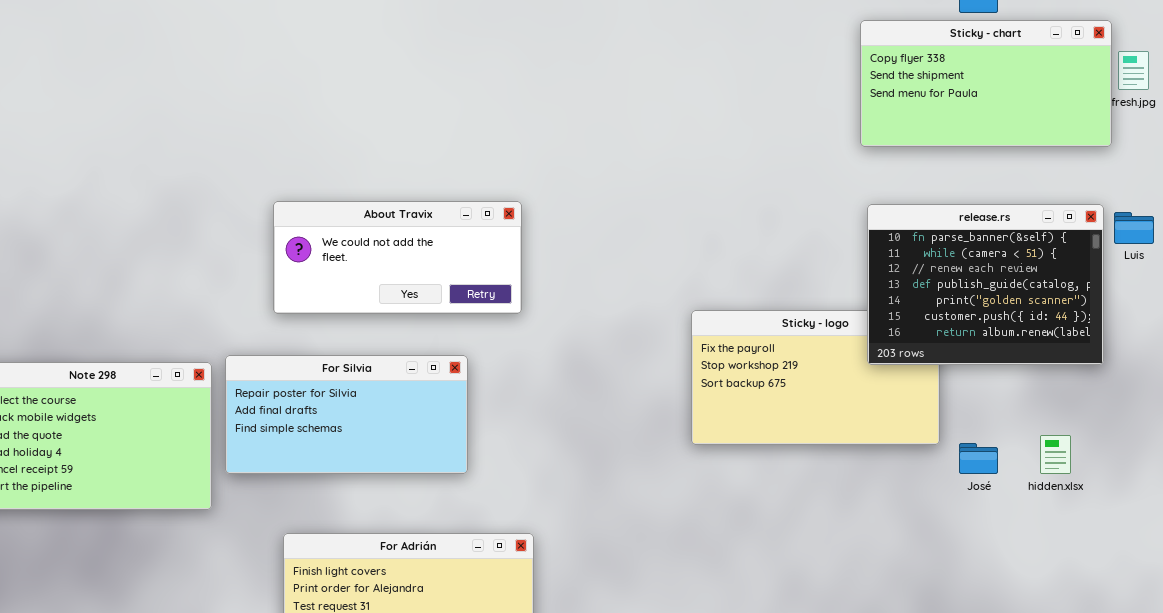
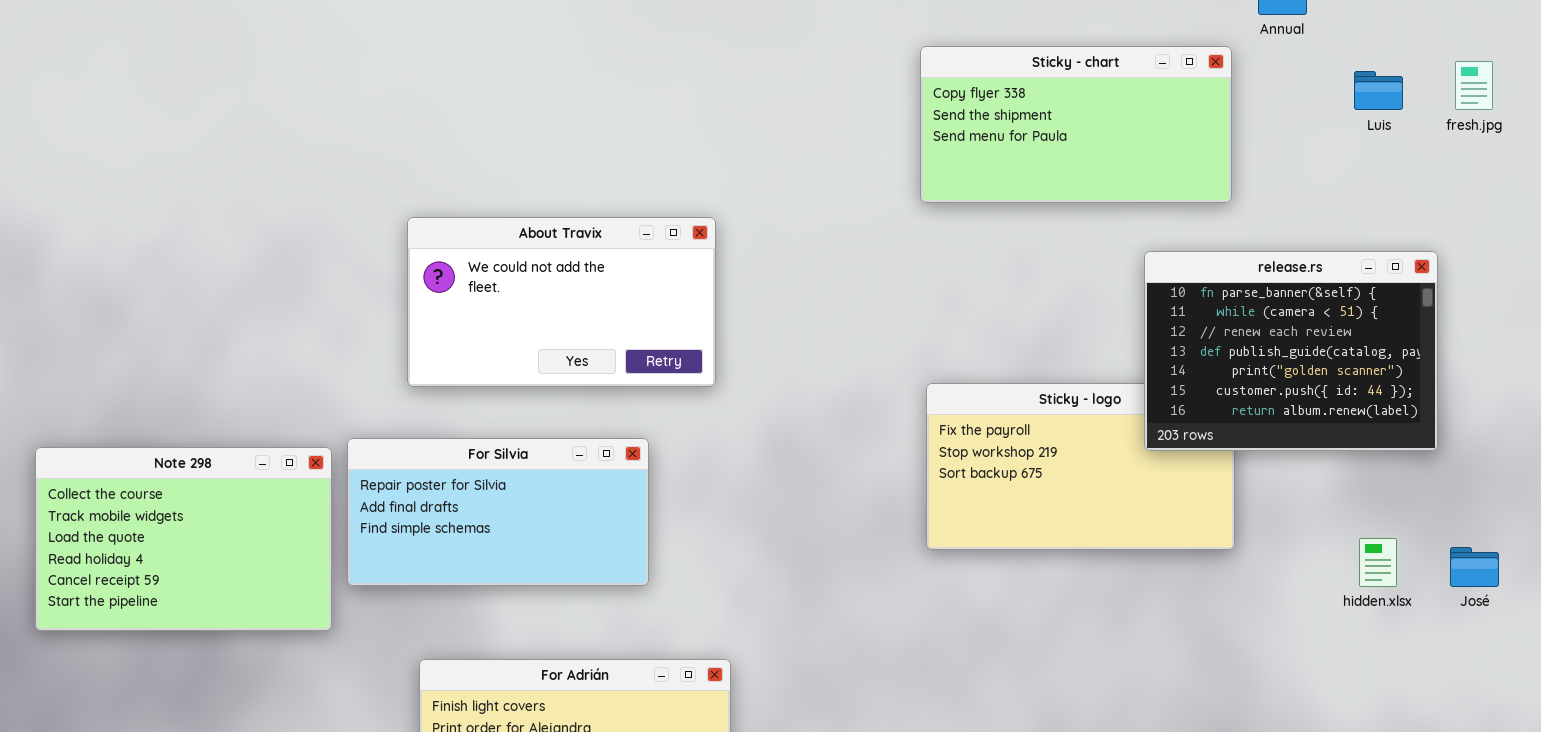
Sticky - chart: [860,20,1112,147] -> [920,46,1232,203], moved
About Travix: [273,201,522,314] -> [407,217,716,387], resized
Luis: [1114,212,1154,244] -> [1354,71,1403,110], moved
José: [959,443,998,474] -> [1450,547,1499,587], moved

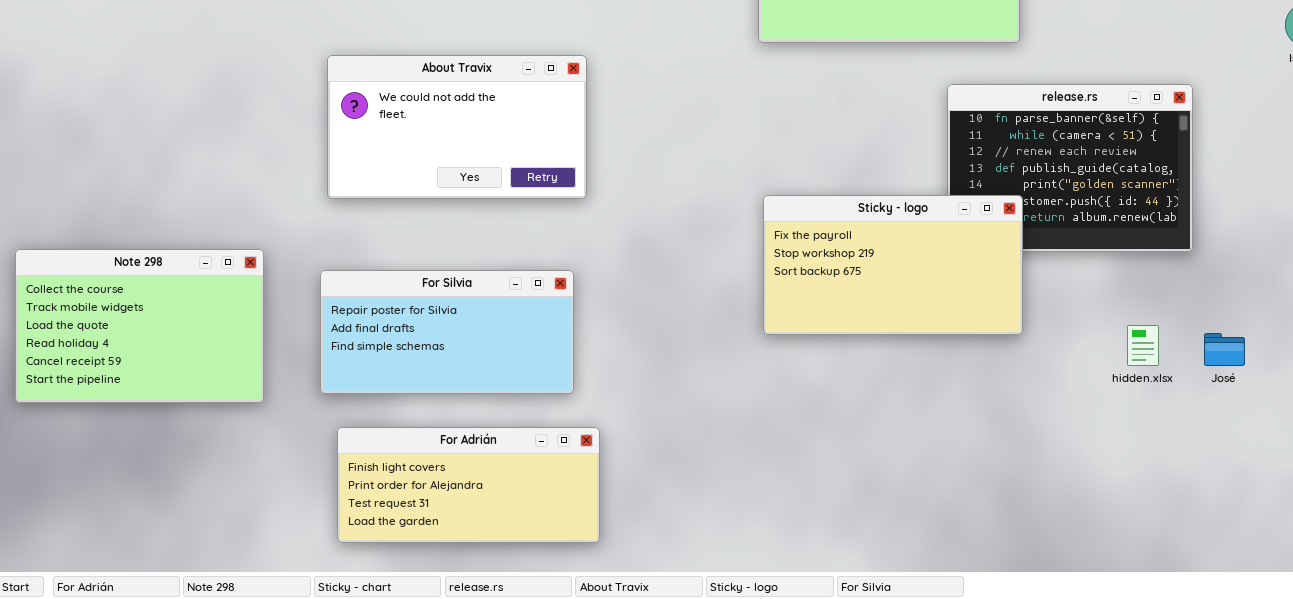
Sticky - logo: [926,383,1235,550] -> [763,195,1023,335], raised
For Silvia: [347,438,649,586] -> [320,270,574,394], moved

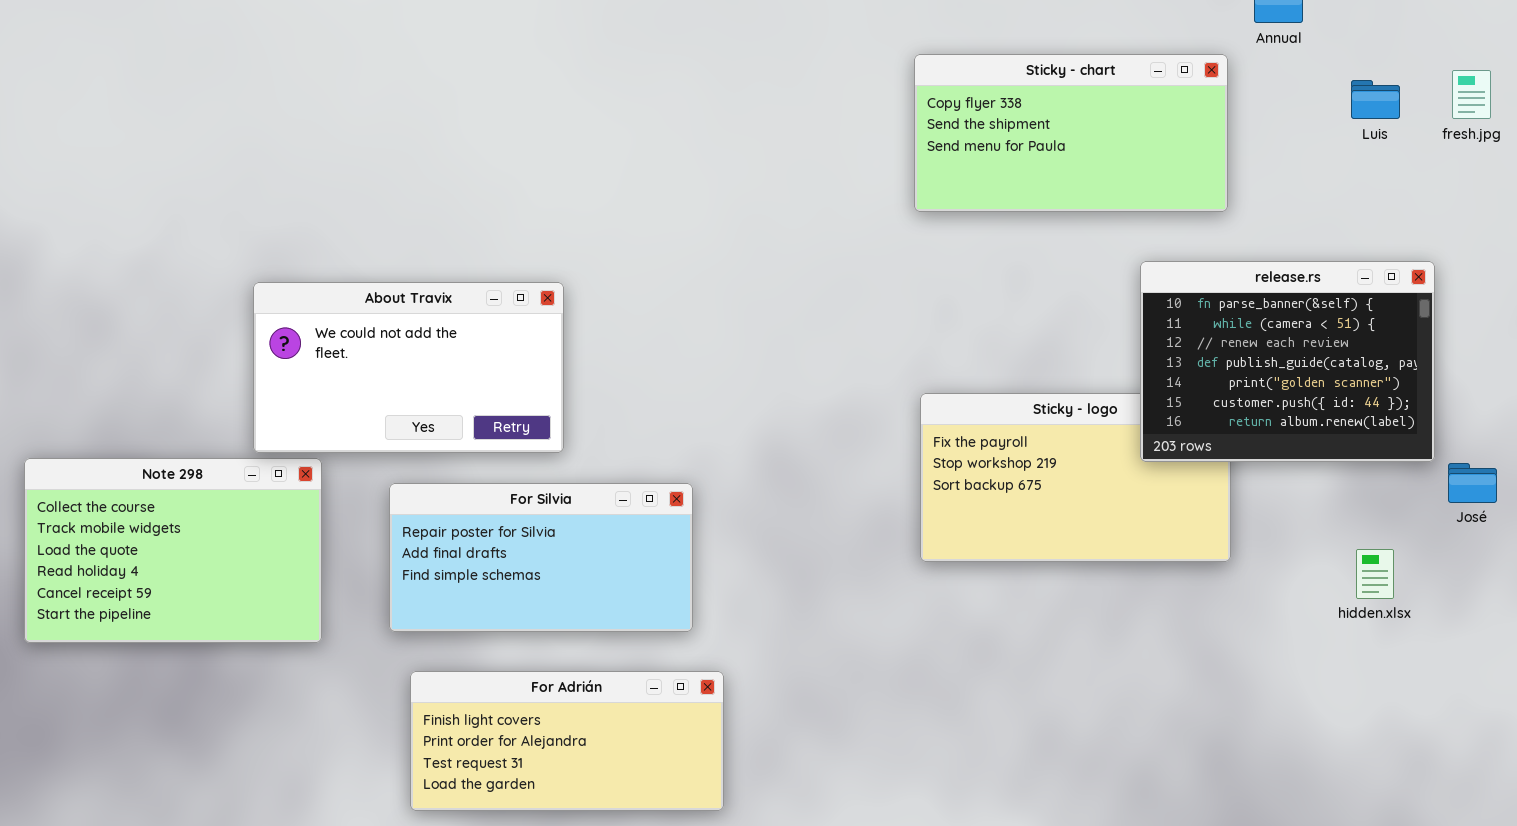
About Travix: [327,55,587,199] -> [253,282,564,453], moved
release.rs: [947,84,1193,252] -> [1140,261,1435,462], raised
José: [1204,333,1245,366] -> [1448,463,1497,503], moved

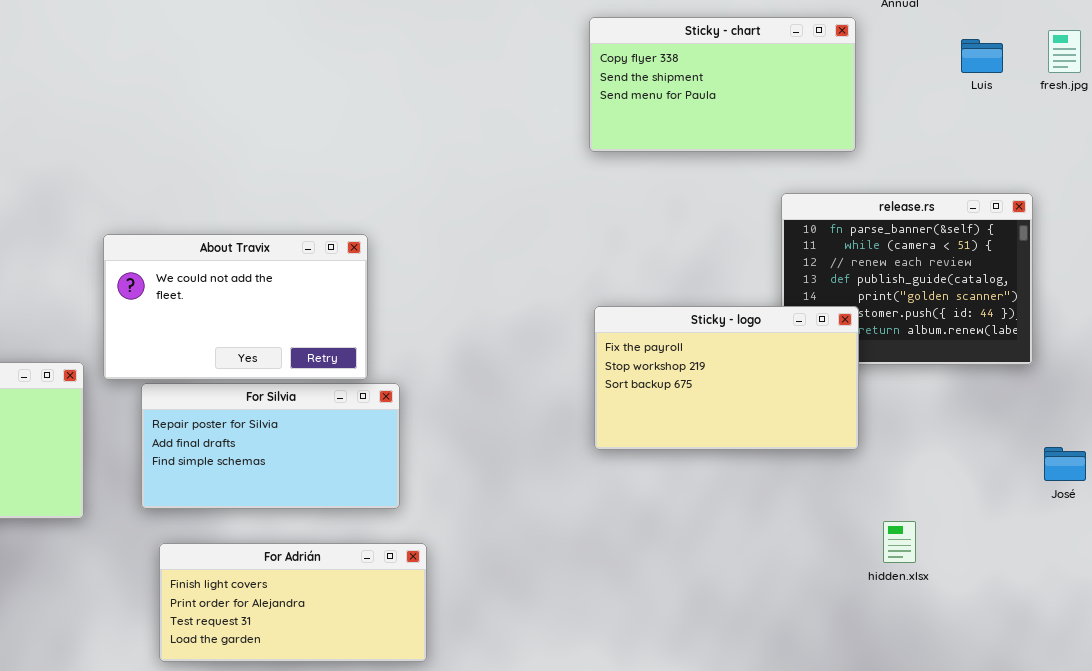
About Travix: [253,282,564,453] -> [103,234,368,380], moved
Sticky - logo: [920,393,1231,562] -> [594,306,859,450], raised
José: [1448,463,1497,503] -> [1044,447,1086,481], moved
hidden.xlsx: [1356,549,1394,599] -> [883,521,916,563], moved

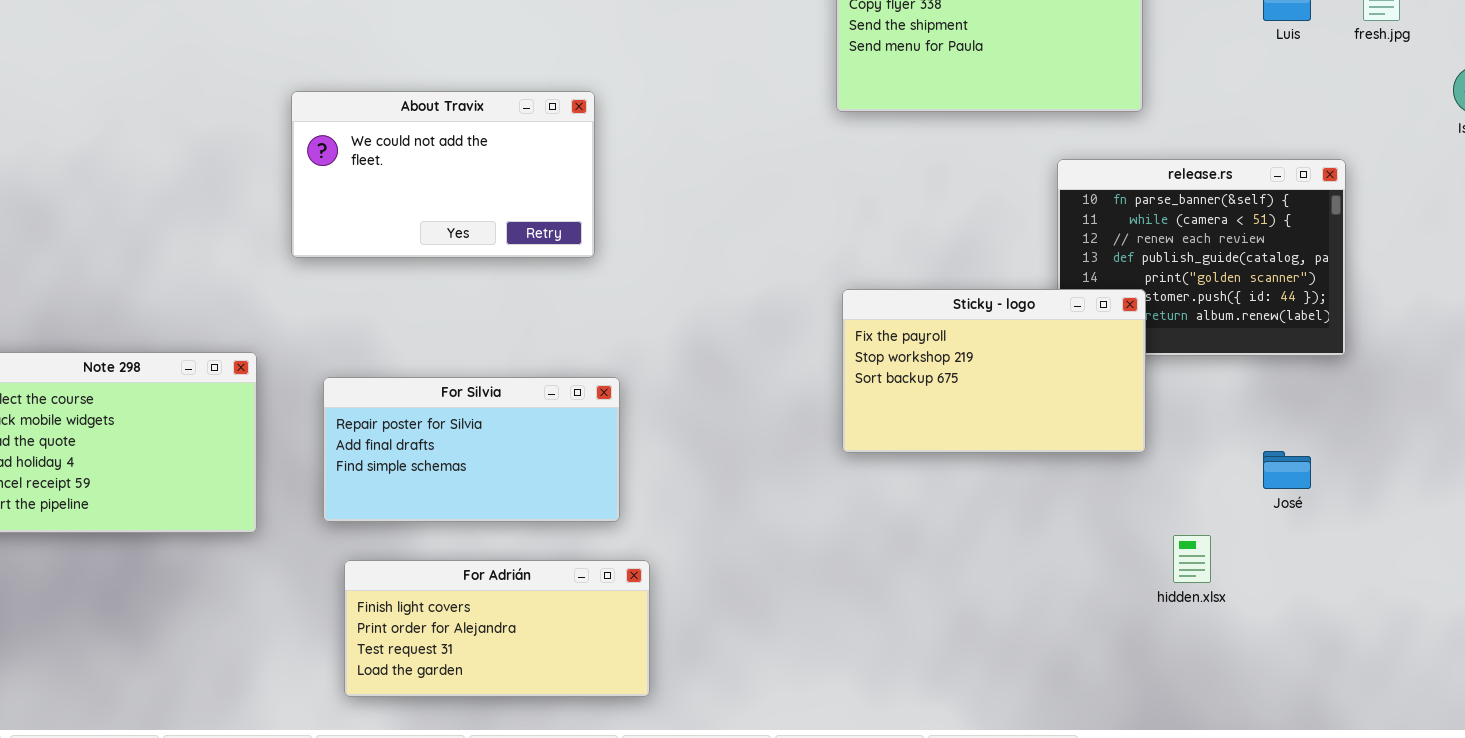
About Travix: [103,234,368,380] -> [291,91,595,258], moved
José: [1044,447,1086,481] -> [1263,451,1311,489], moved

